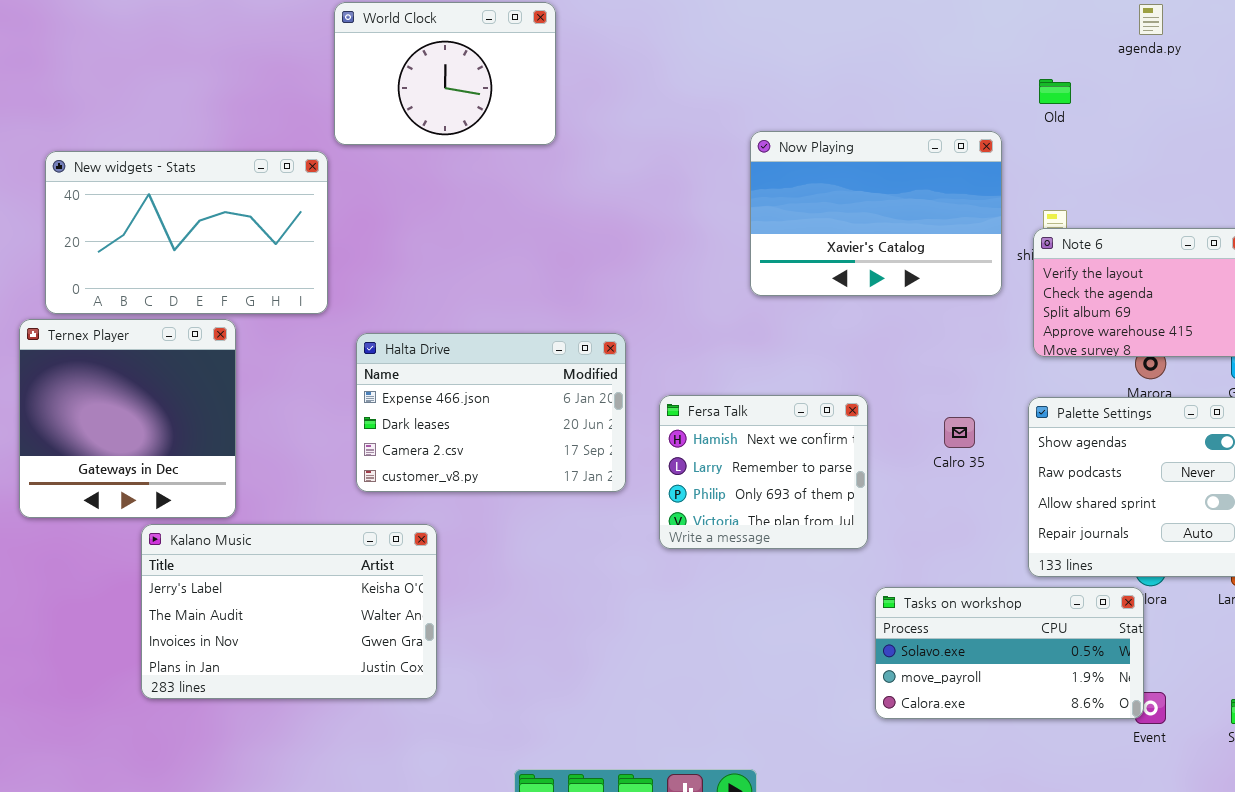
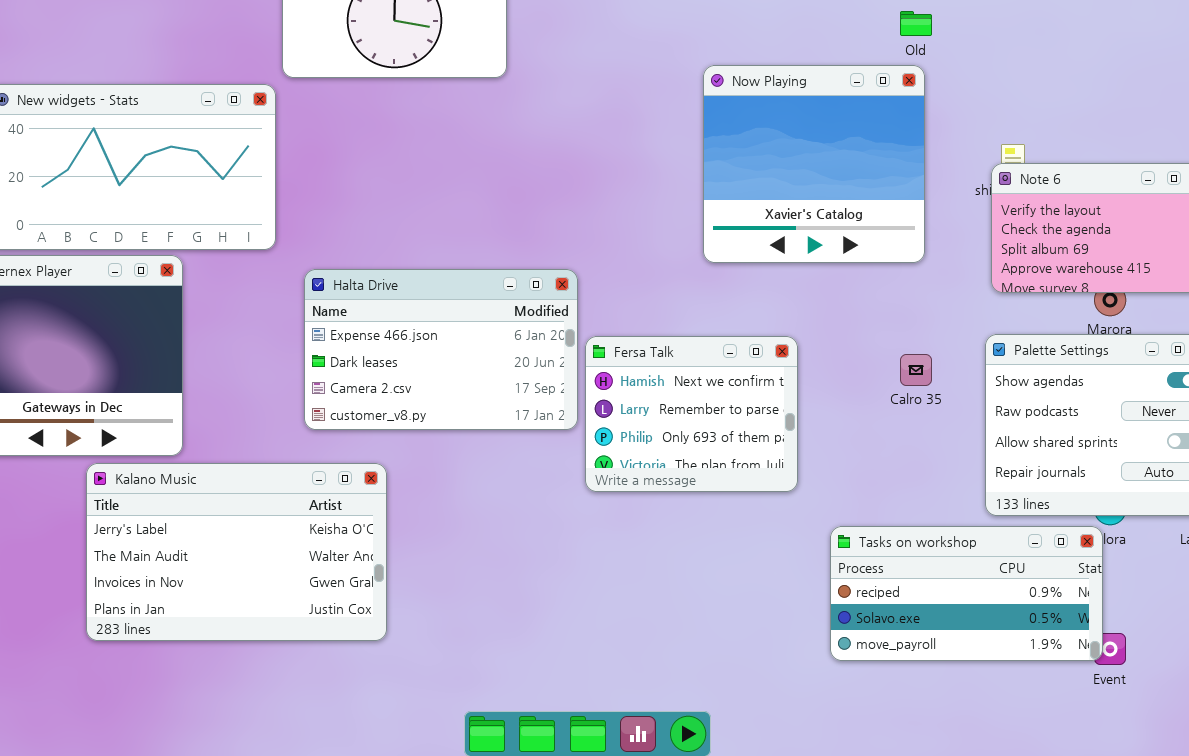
Old: [1039,79,1071,104] -> [900,11,932,36], moved
Now Playing: [750,131,1002,296] -> [703,65,925,263], resized
Fersa Talk: [659,395,868,549] -> [585,336,798,492], moved
Tasks on workshop: [875,587,1144,719] -> [830,526,1103,661], scrolled up 1 row

